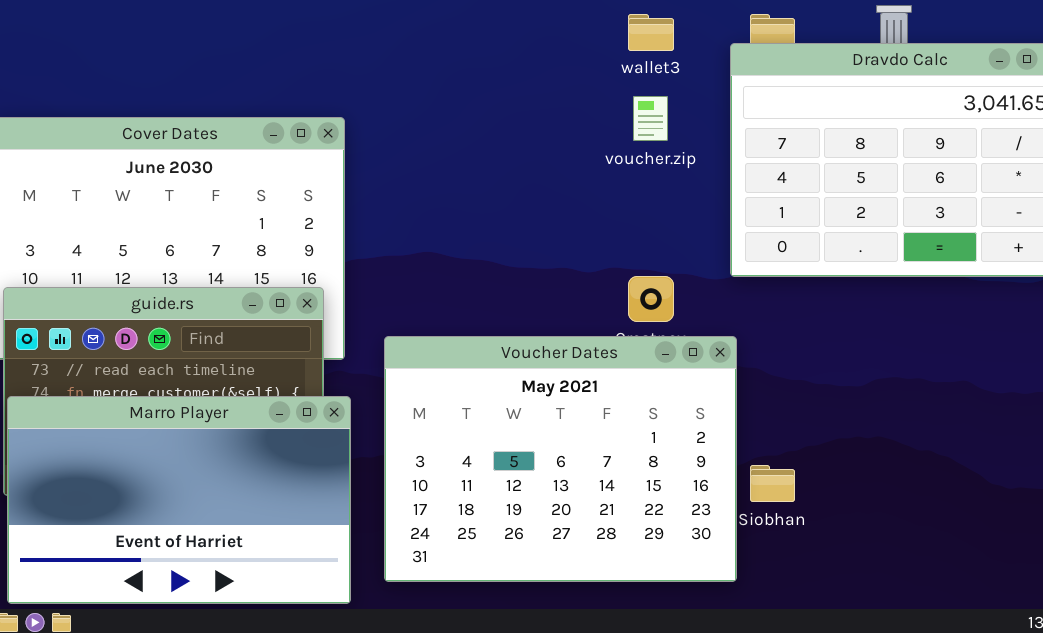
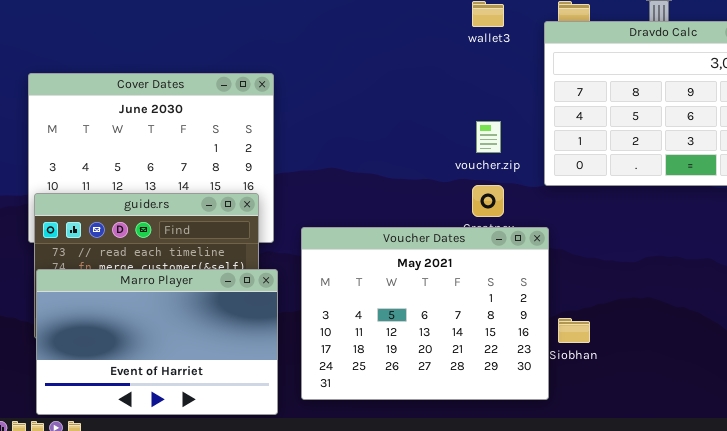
voucher.zip: [633,96,668,141] -> [476,121,501,153], moved

